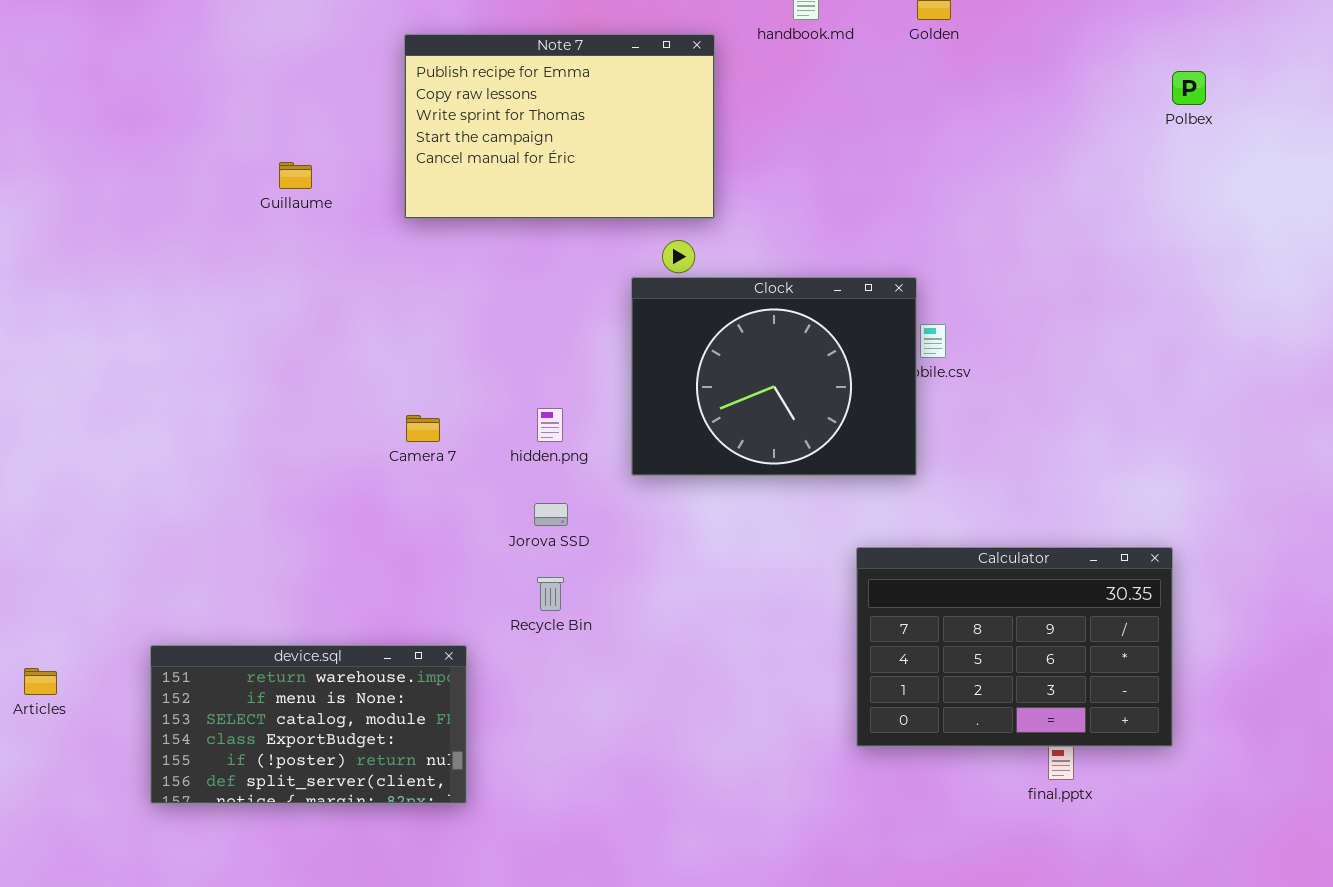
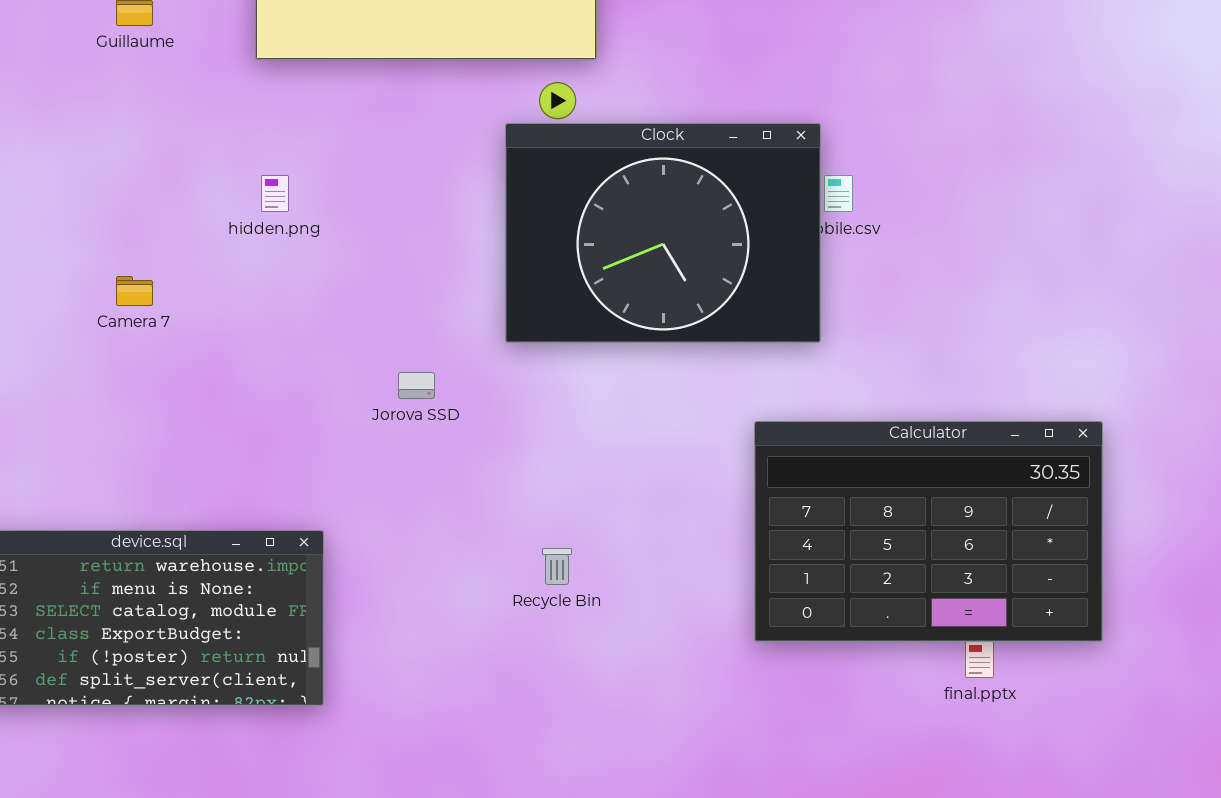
hidden.png: [537,408,563,442] -> [261,175,289,212], moved
Camera 7: [406,415,440,442] -> [116,276,153,306], moved
Recycle Bin: [537,577,564,611] -> [542,548,572,585], moved

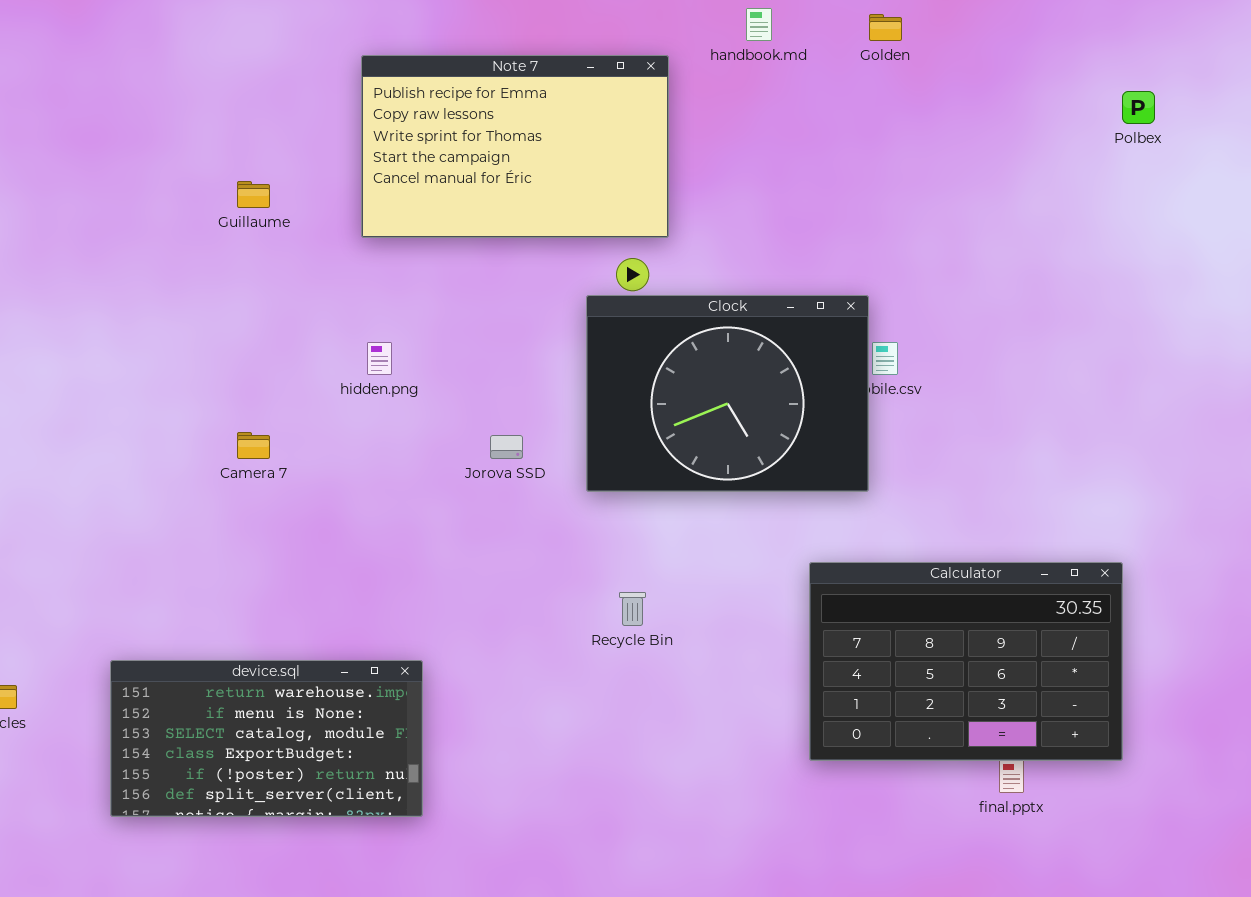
Jorova SSD: [398,372,435,399] -> [490,435,523,459], moved
Recycle Bin: [542,548,572,585] -> [619,592,646,626], moved

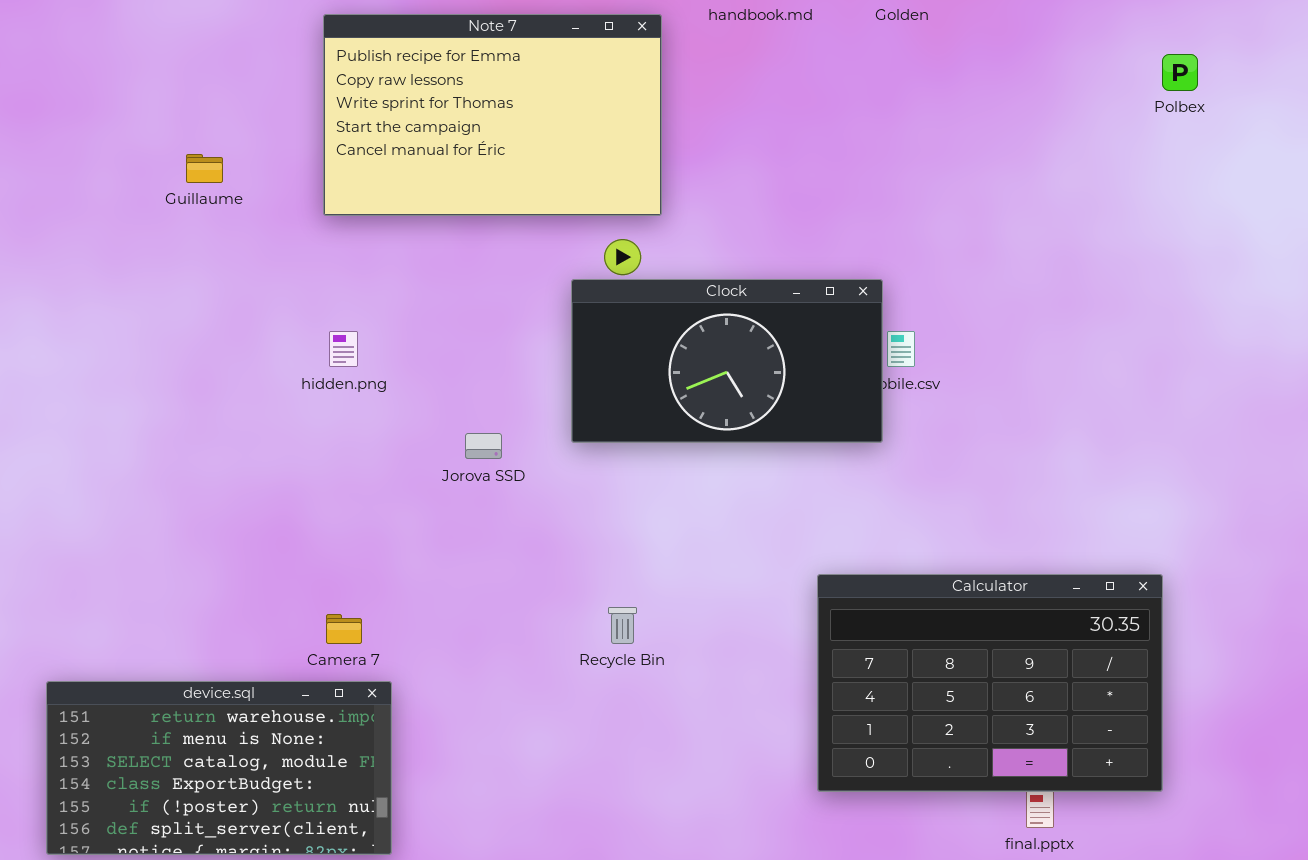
Clock: [586,295,869,492] -> [571,279,883,443], resized
Camera 7: [237,432,270,459] -> [326,614,362,644], moved

